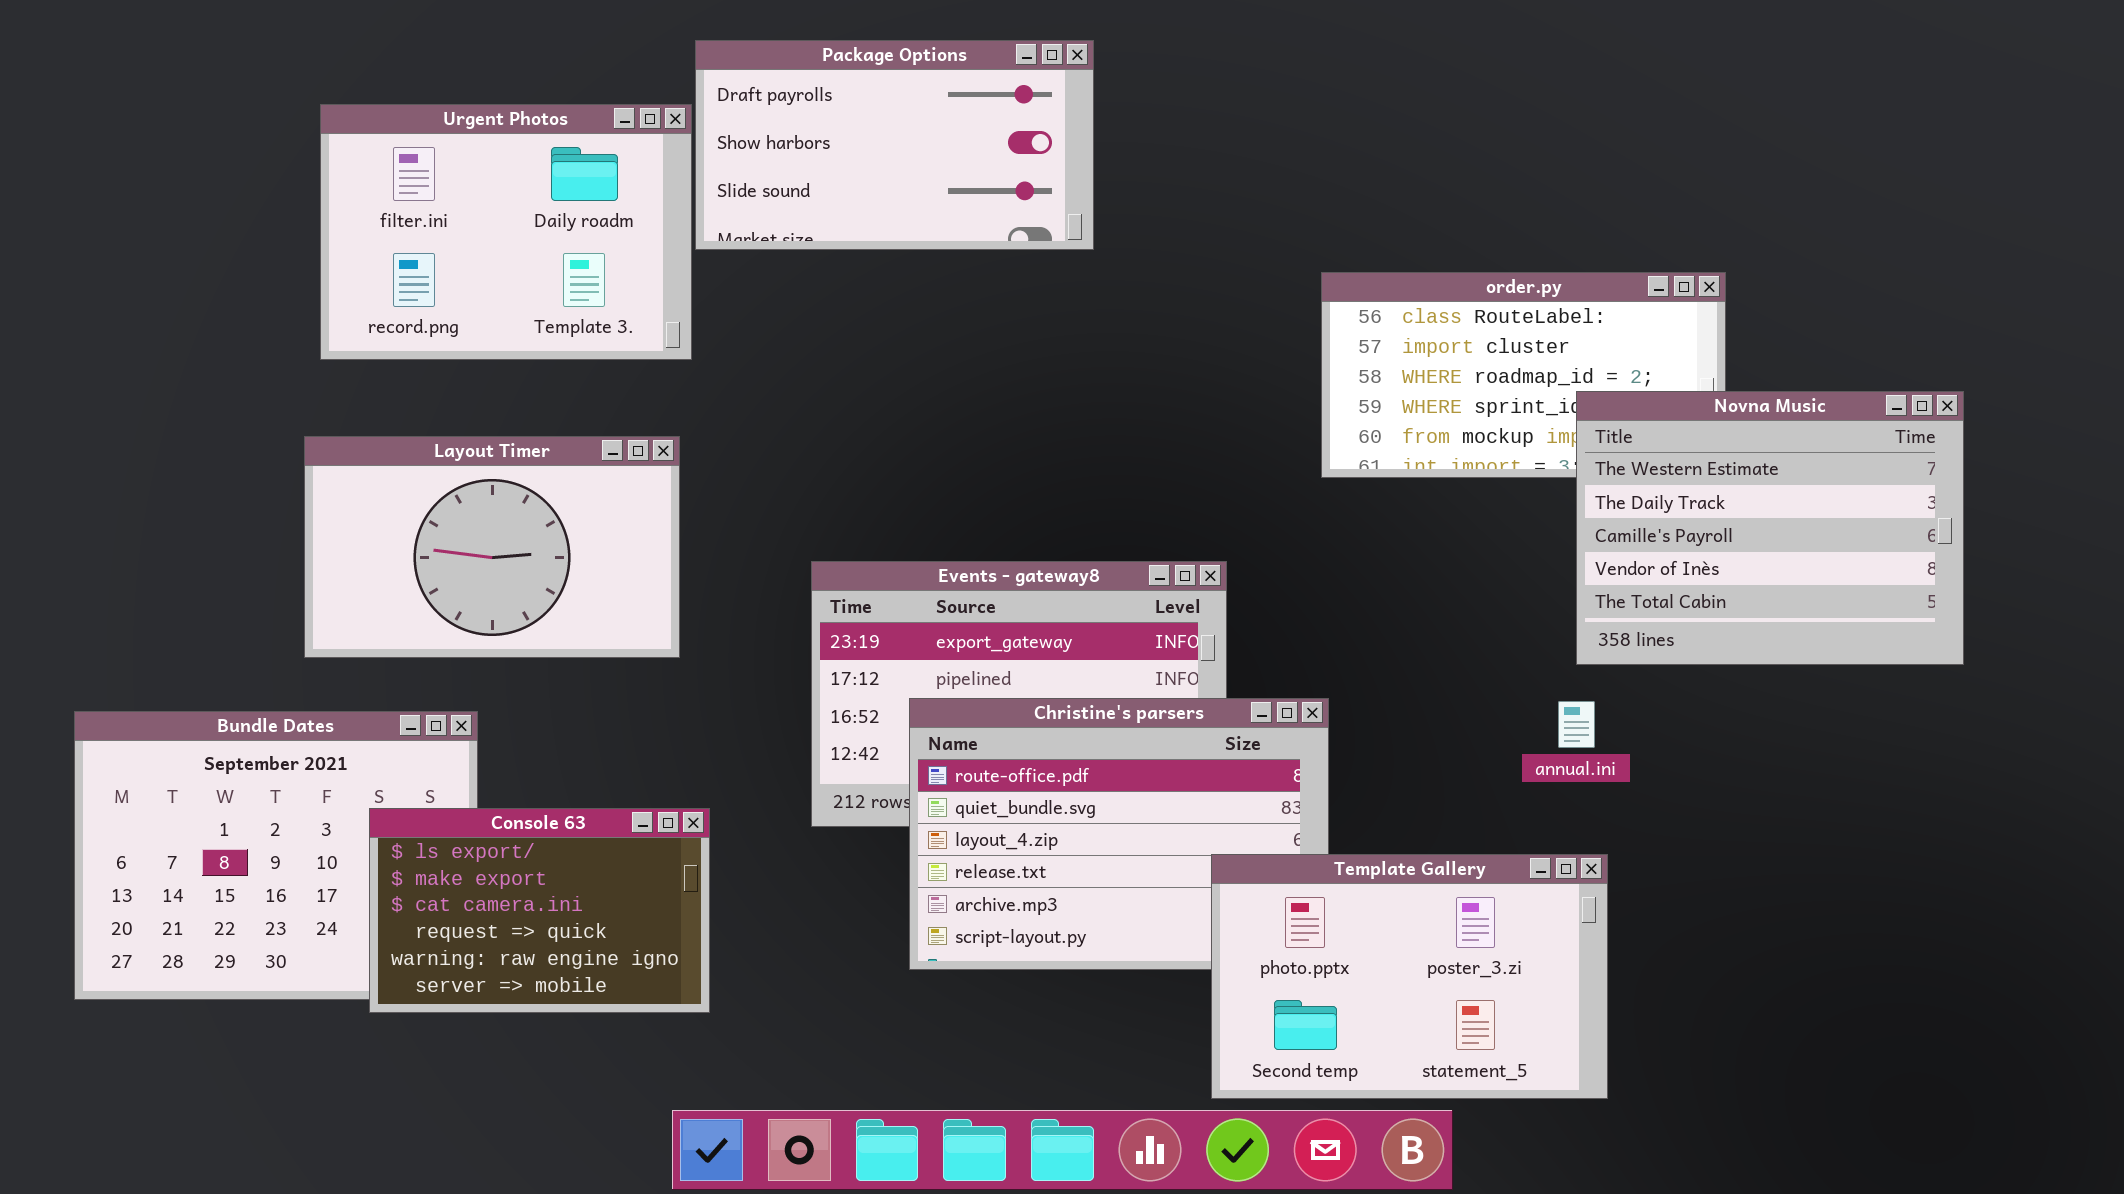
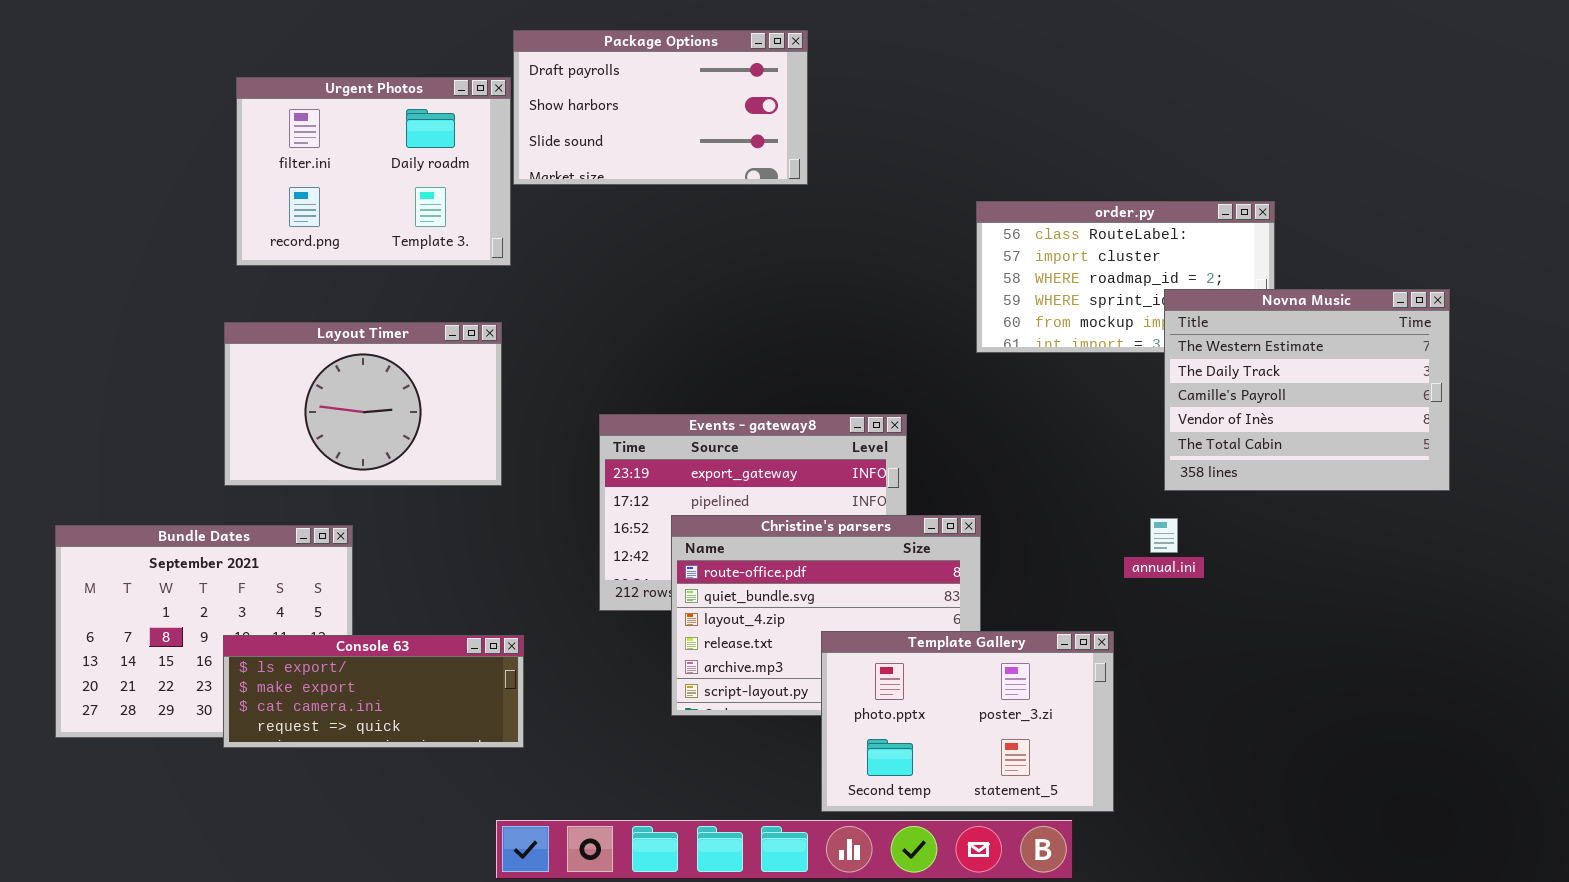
Console 63: [369,808,710,1013] -> [223,635,524,748], resized
Template Gallery: [1211,854,1608,1099] -> [821,631,1114,812], moved

